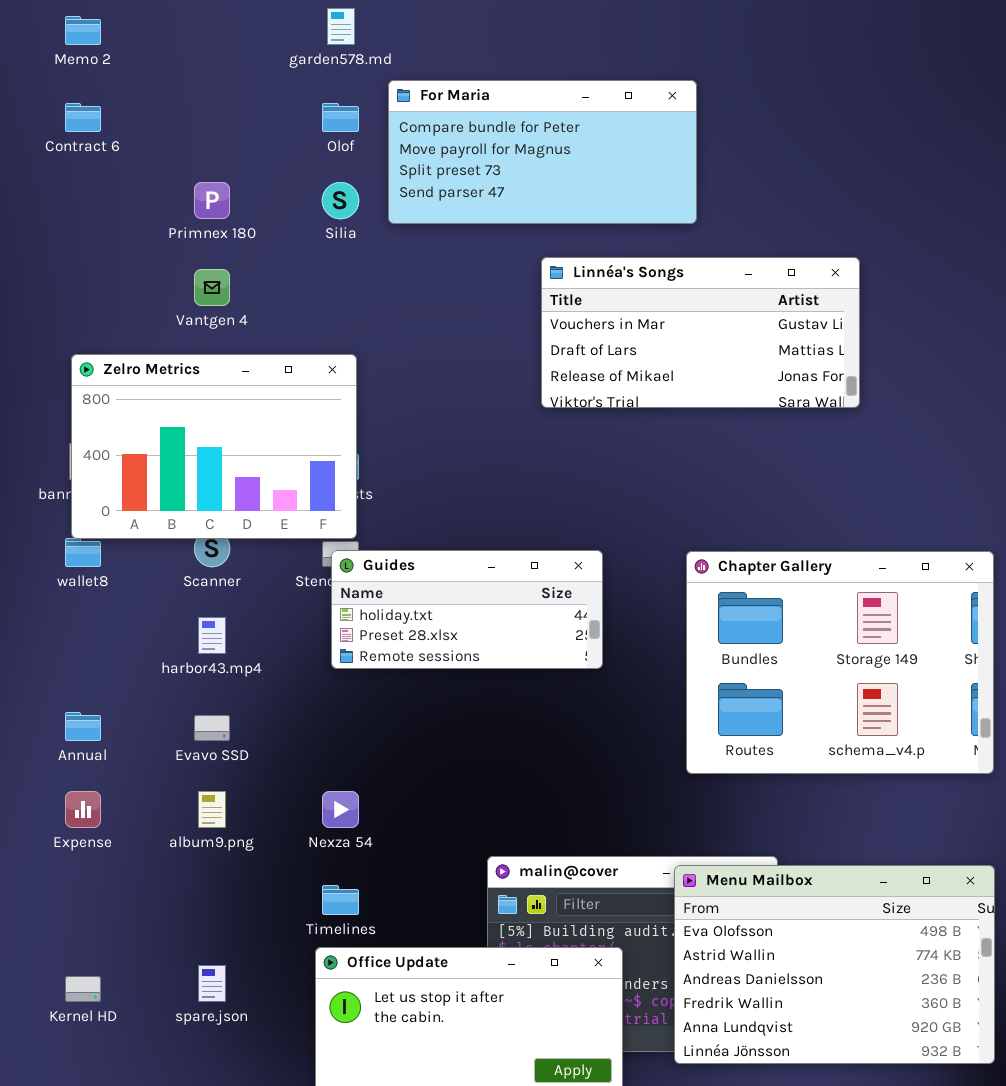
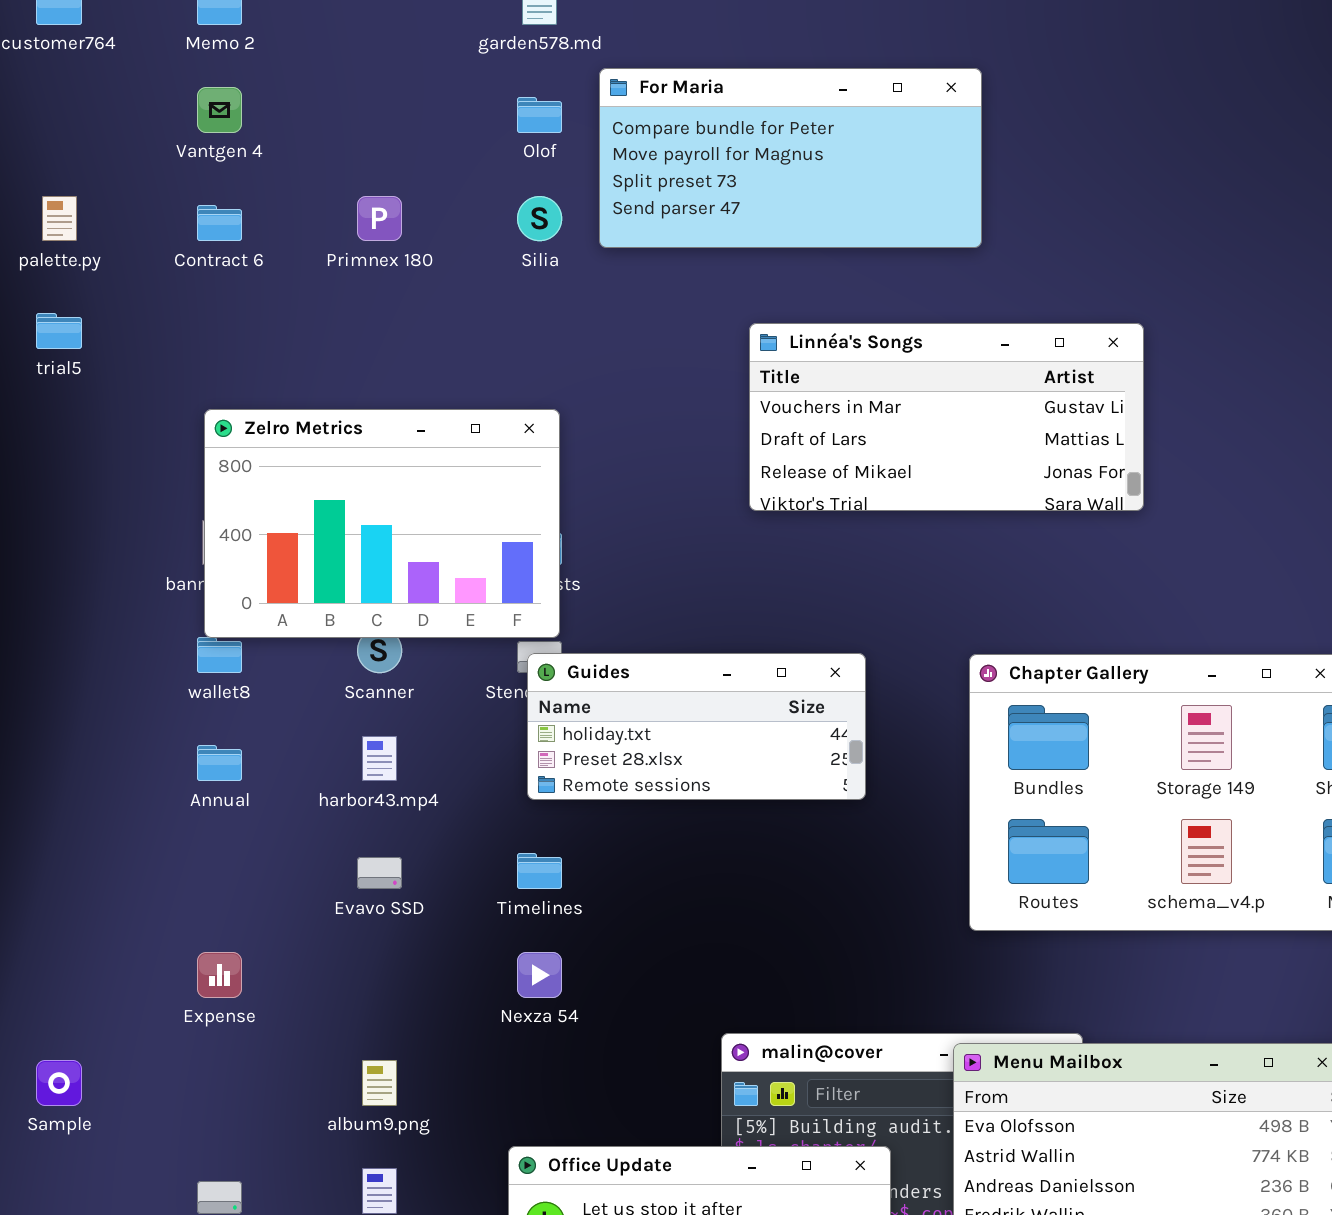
Contract 6: [65,103,101,132] -> [197,205,242,241], moved
Linnéa's Songs: [541,257,860,408] -> [749,323,1144,511], moved
Vantgen 4: [194,269,230,306] -> [197,87,242,133], moved
Annual: [65,712,101,741] -> [197,745,242,781], moved
album9.png: [198,791,226,828] -> [362,1060,397,1106], moved
Timelines: [322,885,359,915] -> [517,853,562,889], moved

